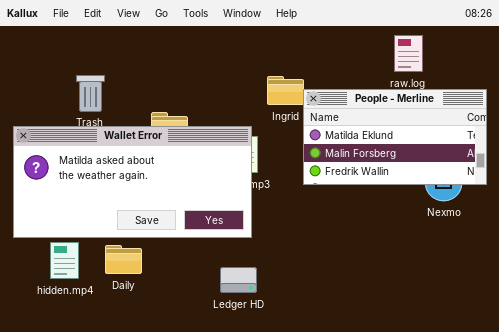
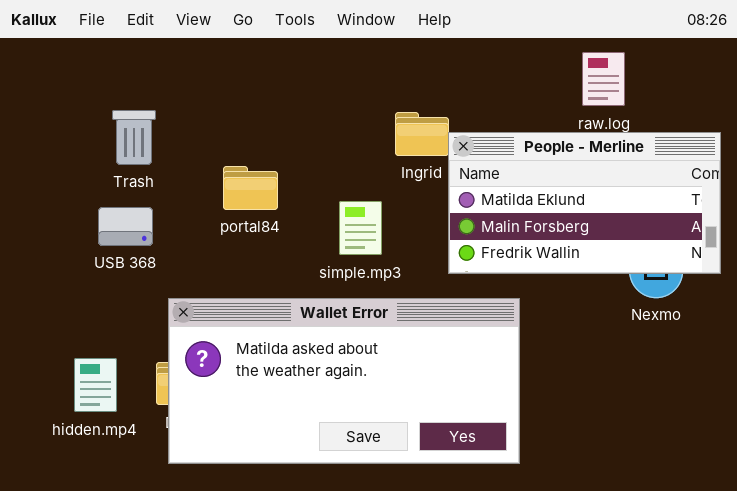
Wallet Error: [13,126,252,238] -> [168,298,520,464], moved

